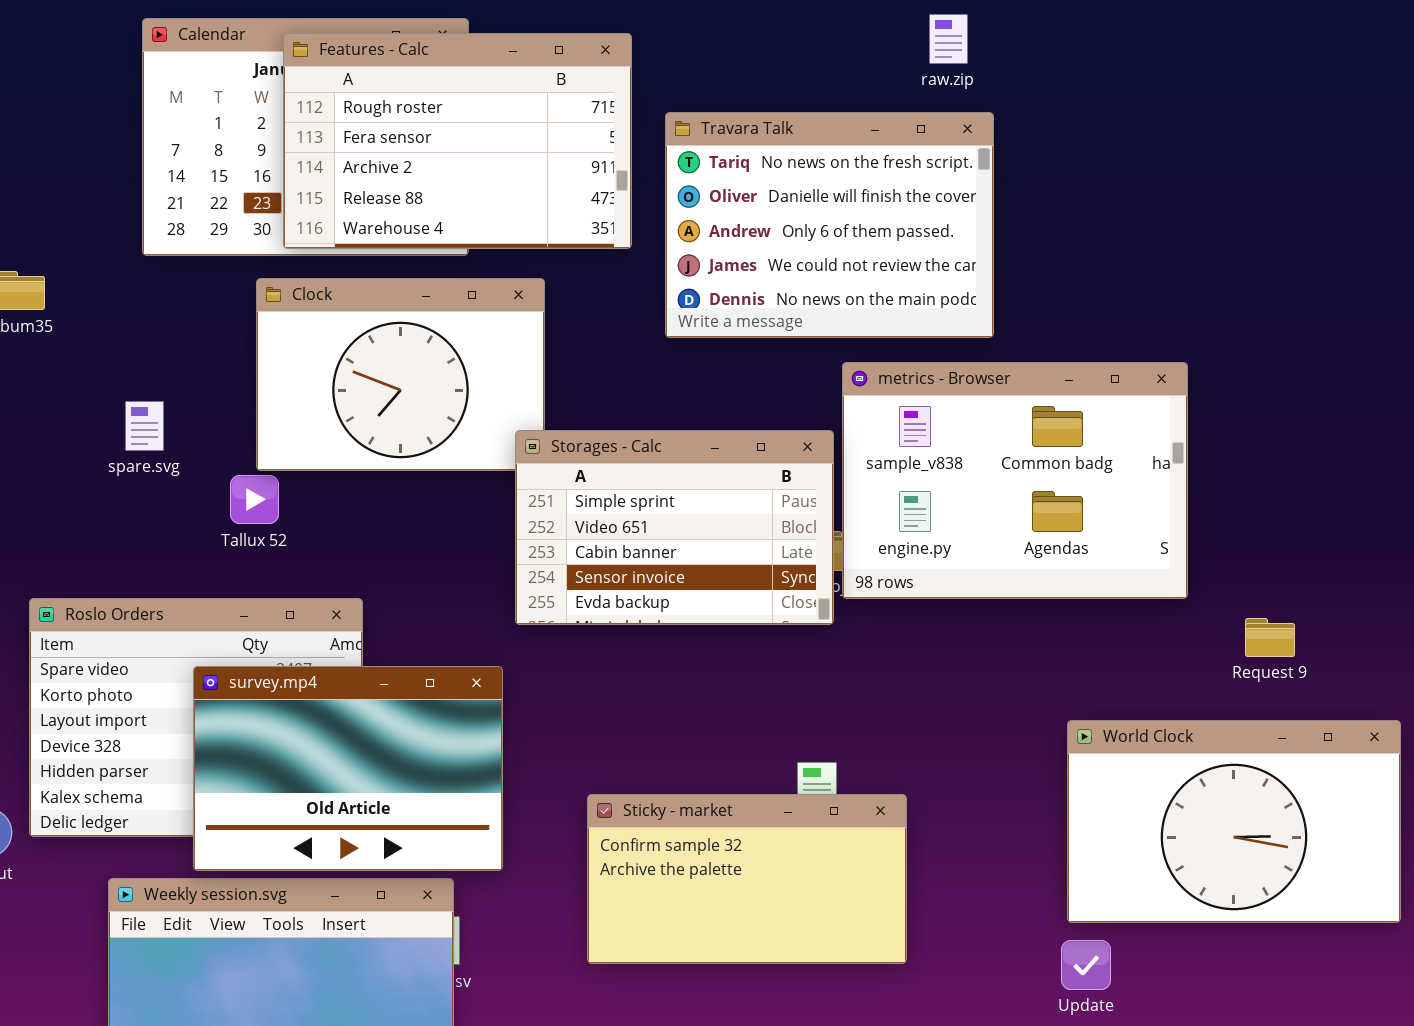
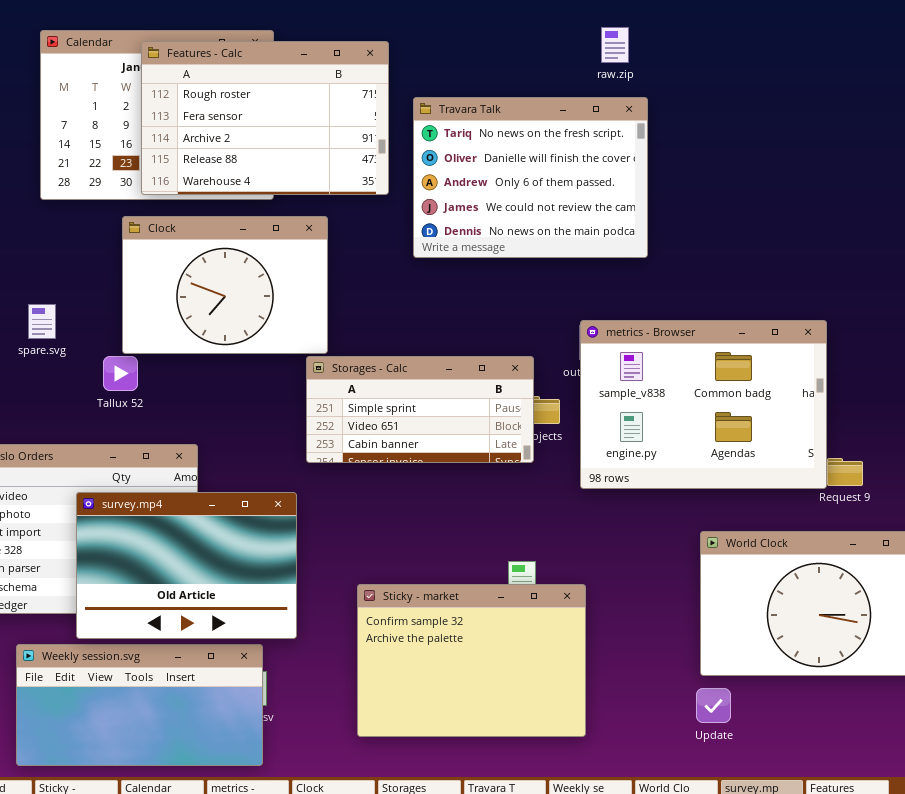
metrics - Browser: [842,362,1188,599] -> [580,320,827,489], moved
Storages - Calc: [515,430,834,625] -> [306,356,534,463], resized
Sticky - market: [587,794,907,964] -> [357,584,586,737], resized

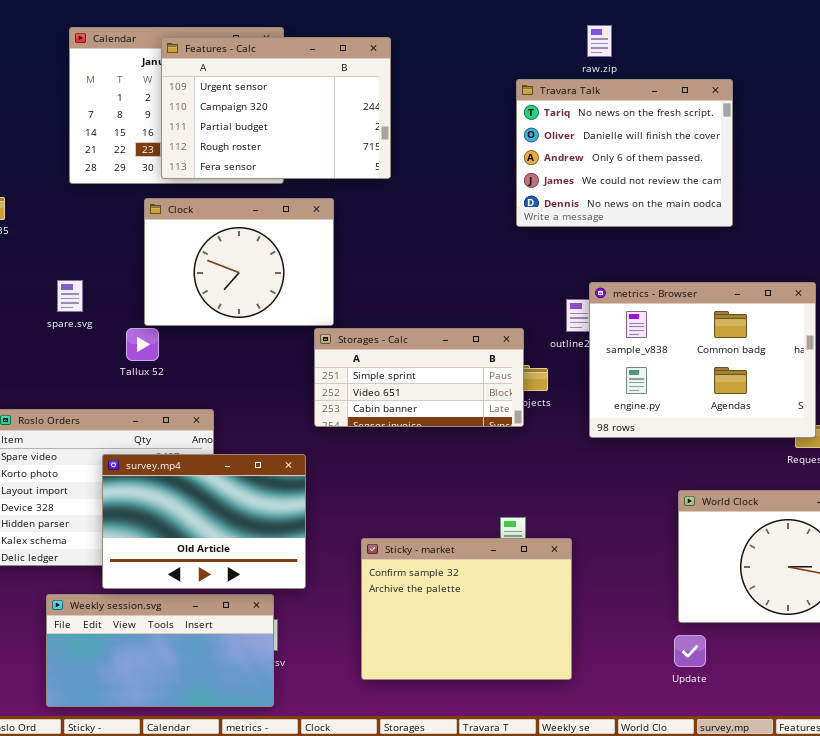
Features - Calc: [141,41,389,195] -> [161,37,391,179], scrolled up 3 rows
Travara Talk: [413,97,648,258] -> [516,79,733,227], moved
metrics - Browser: [580,320,827,489] -> [589,282,816,438], moved

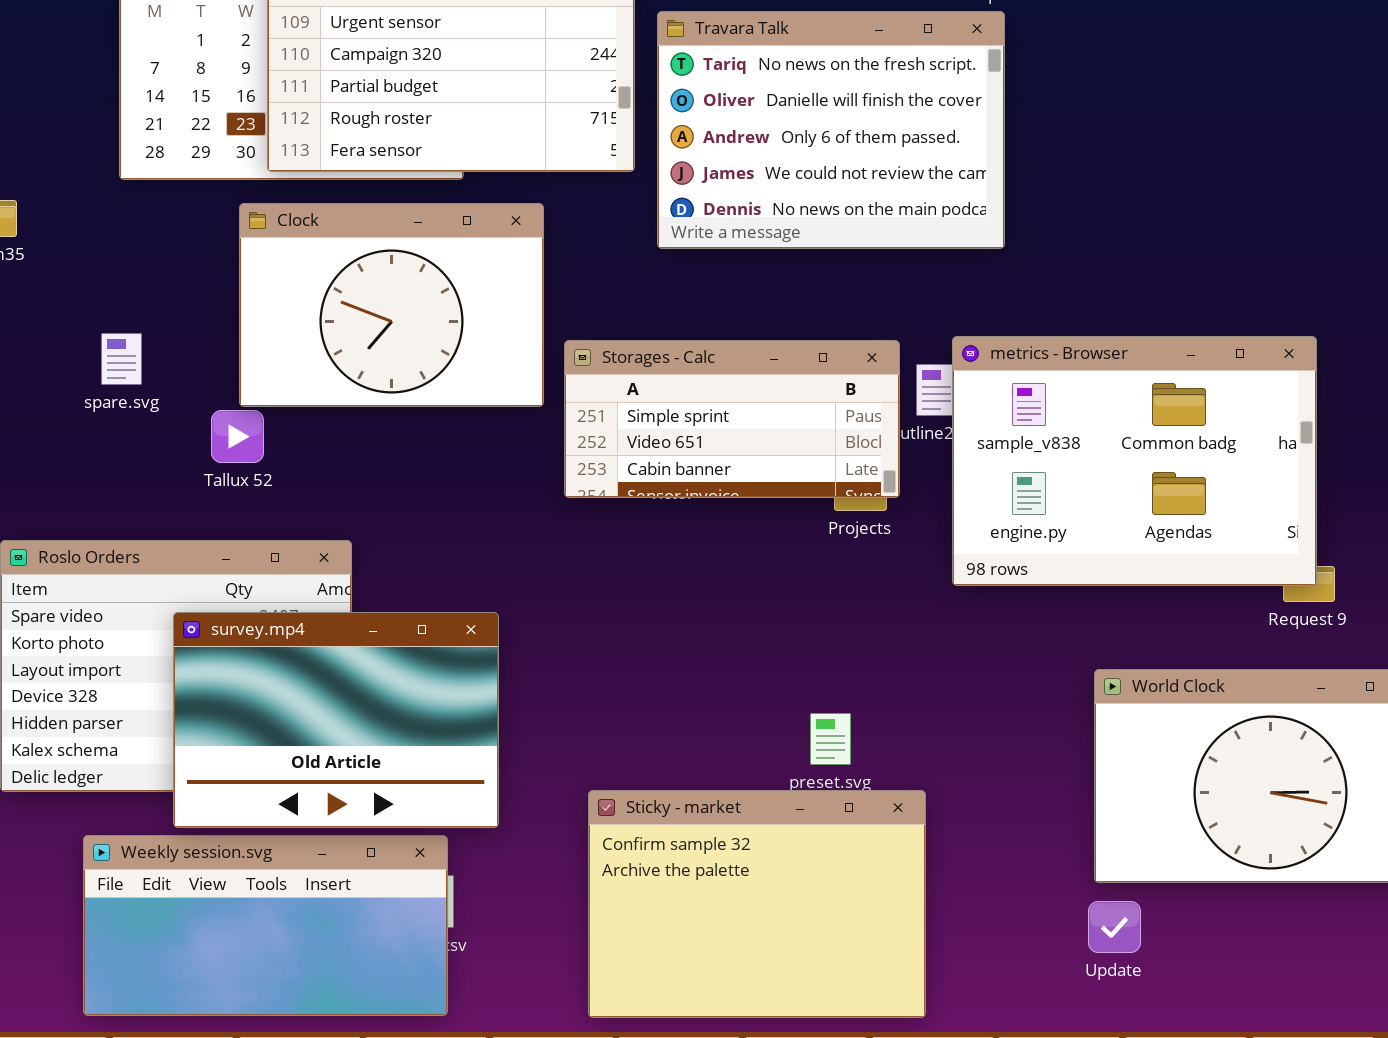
Travara Talk: [516,79,733,227] -> [657,11,1005,249], moved
Storages - Calc: [314,328,524,427] -> [564,340,900,498], moved
Sticky - market: [361,538,572,680] -> [588,790,926,1018], moved

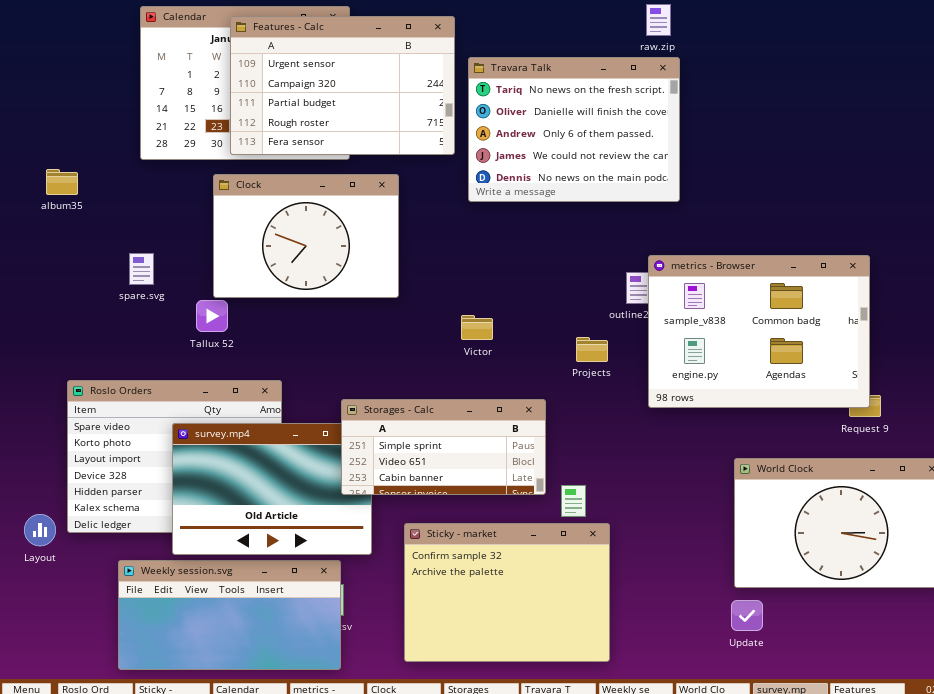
Storages - Calc: [564,340,900,498] -> [341,399,546,495], moved
Sticky - market: [588,790,926,1018] -> [404,523,610,662], moved

